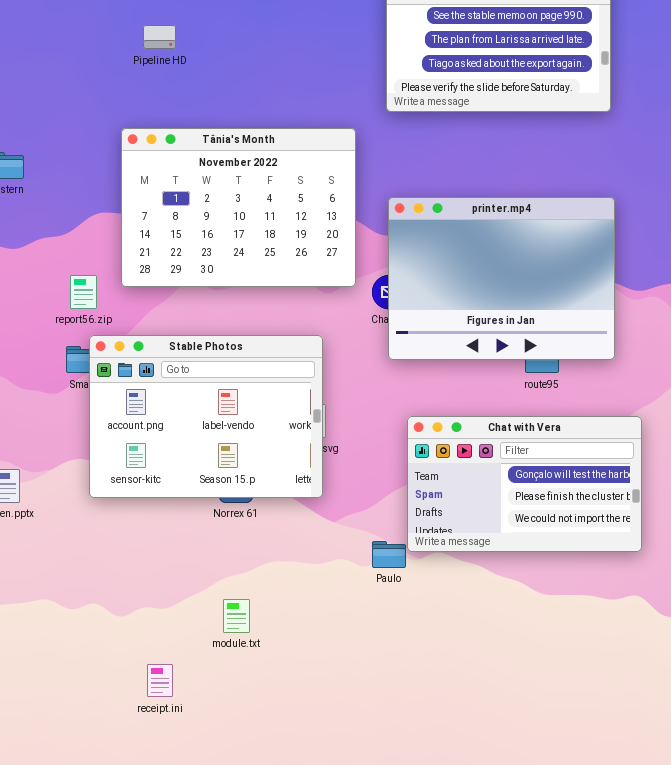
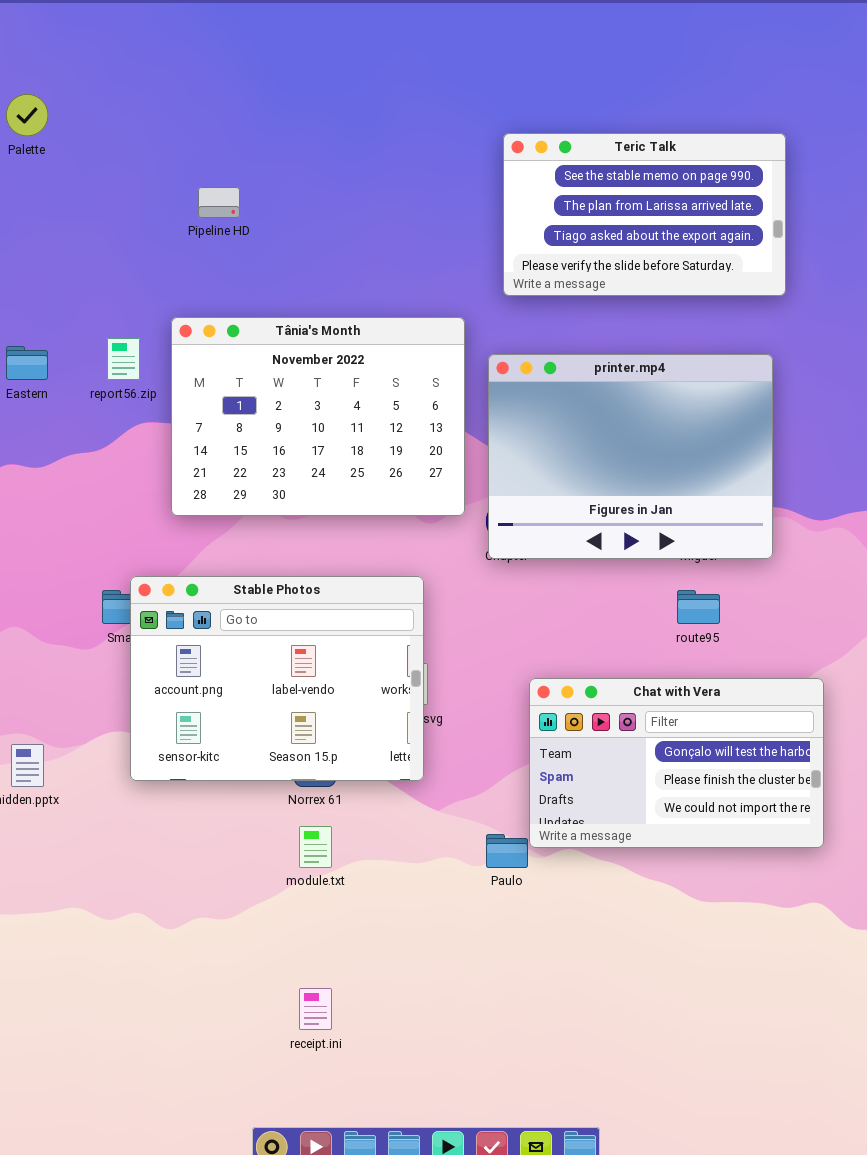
printer.mp4: [388,197,615,360] -> [488,354,773,559], moved
report56.zip: [70,275,97,309] -> [107,338,140,380], moved
module.txt: [223,599,250,633] -> [299,826,332,868], moved
receipt.ini: [147,664,173,697] -> [299,988,332,1030], moved

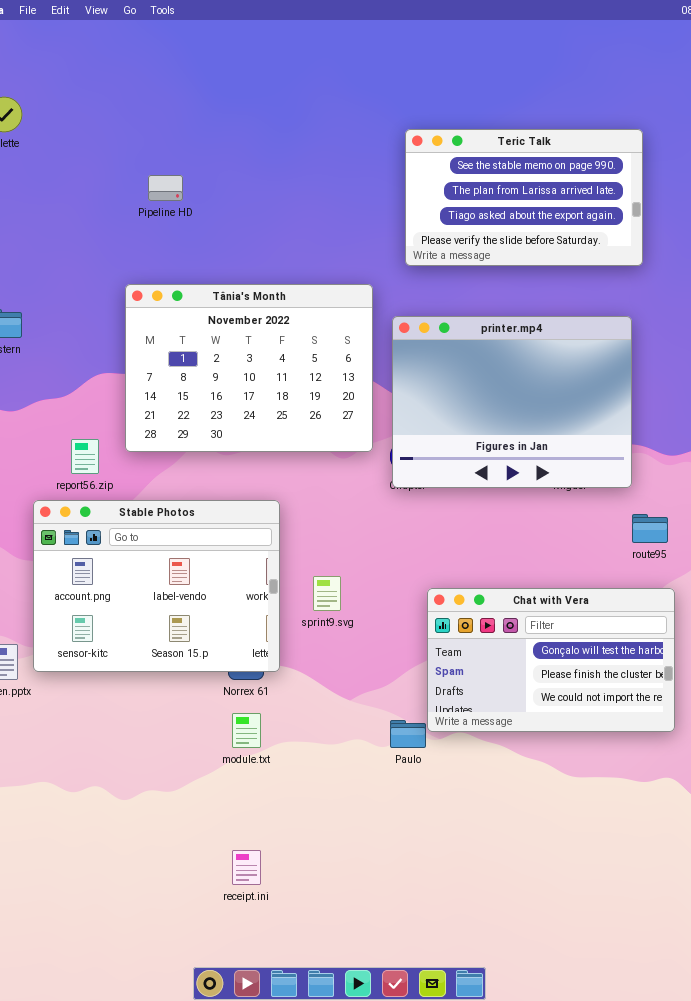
report56.zip: [107,338,140,380] -> [71,439,99,474], moved
Stable Photos: [130,576,424,781] -> [33,500,280,672], moved
route95: [677,590,720,624] -> [632,514,668,543], moved

